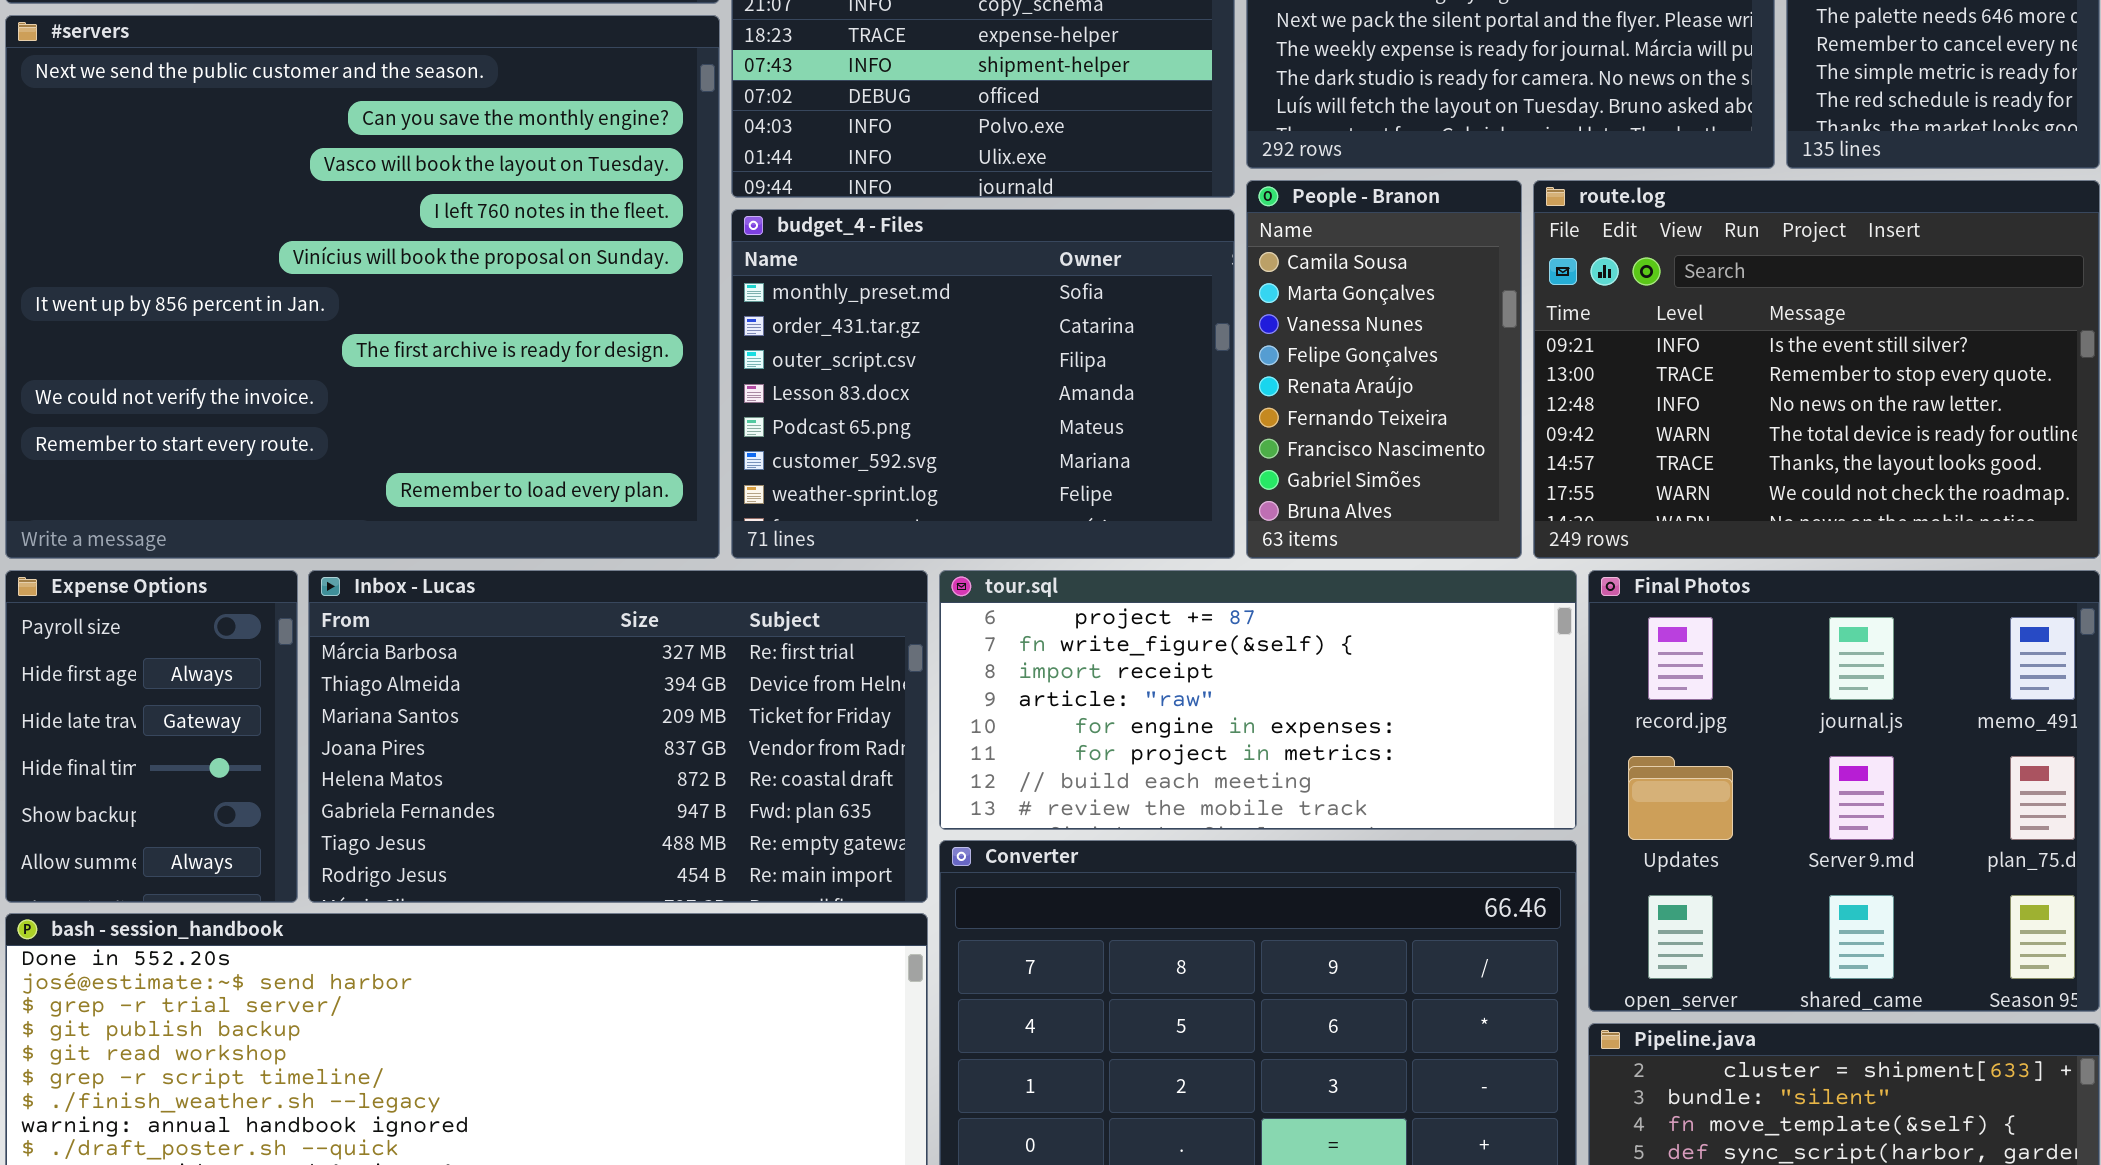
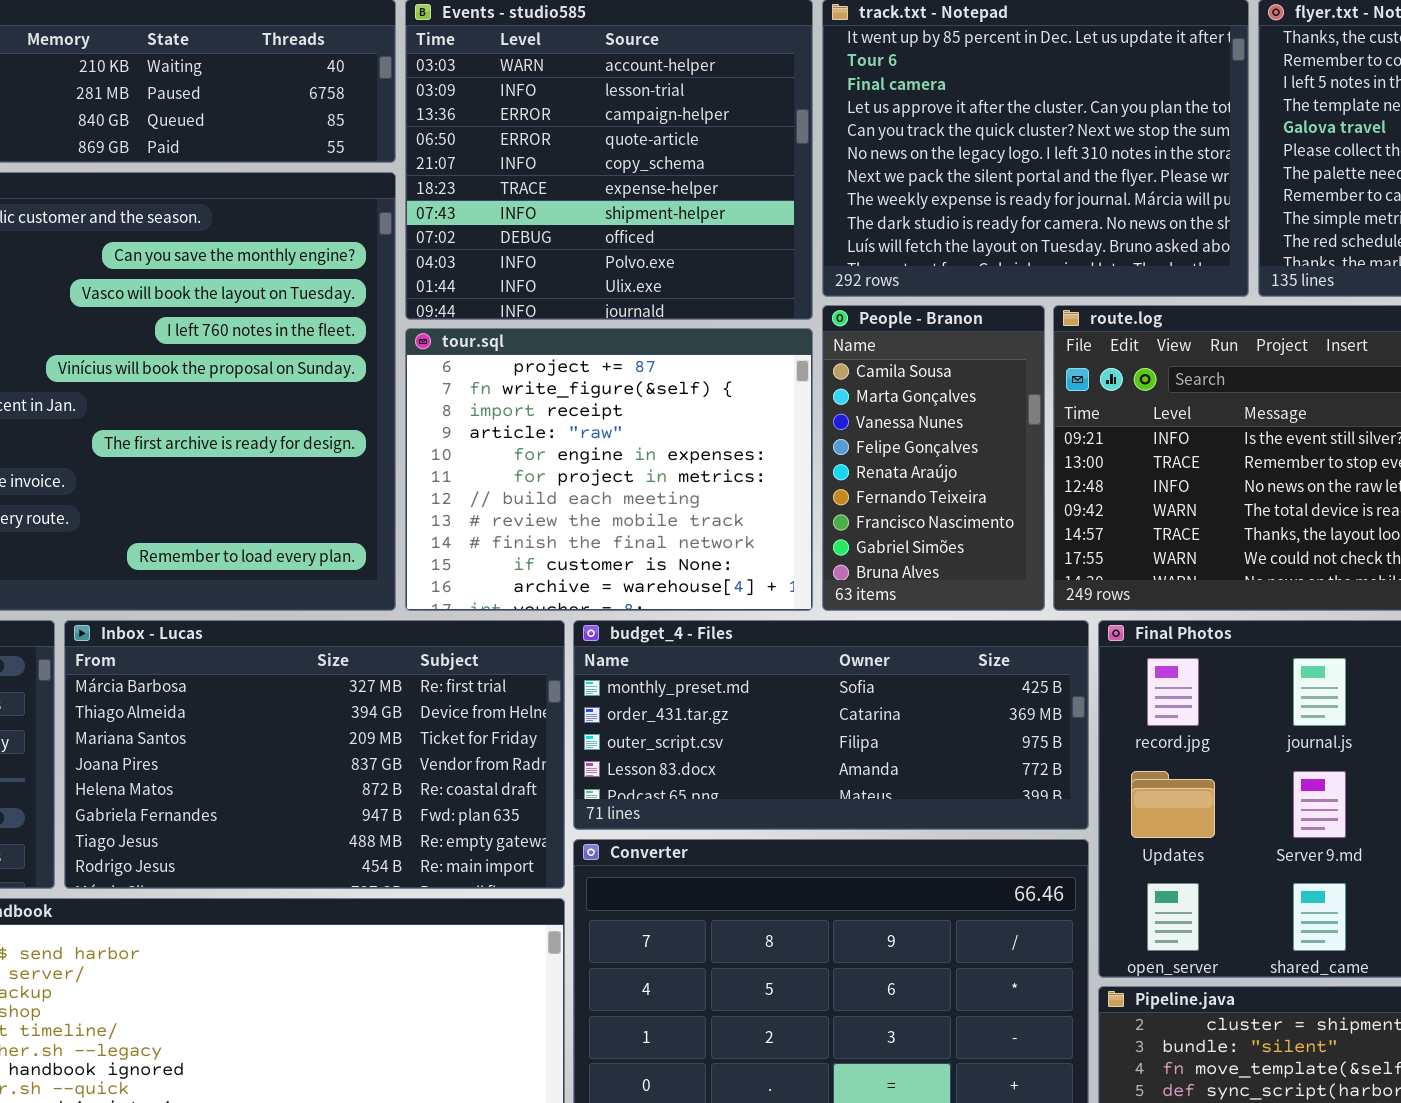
budget_4 - Files: [731,209,1235,559] -> [573,620,1089,830], moved, resized
tour.sql: [939,570,1577,830] -> [405,328,813,611], moved, resized

